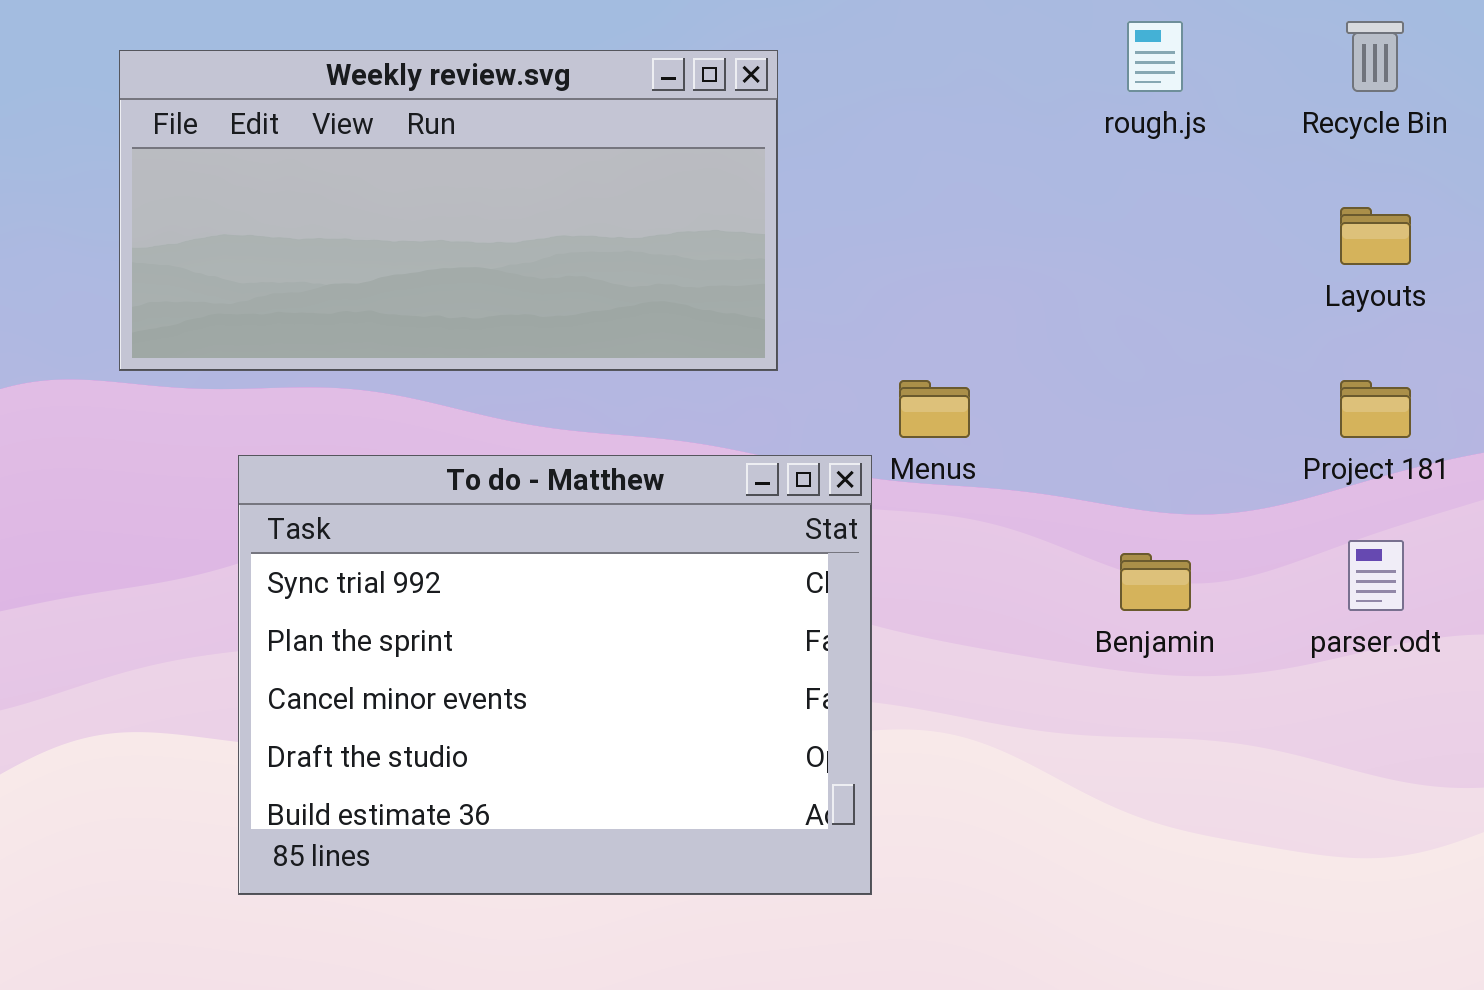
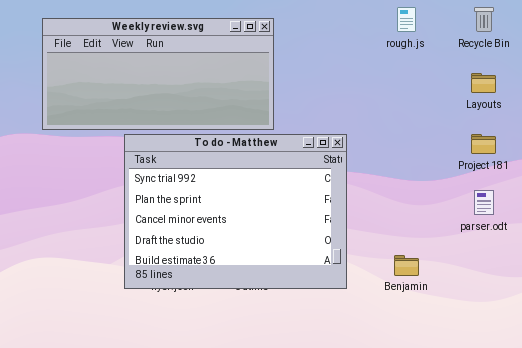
To do - Matthew: [238,455,872,895] -> [124,134,347,289], moved
Benjamin: [1120,553,1191,611] -> [394,255,419,276], moved

